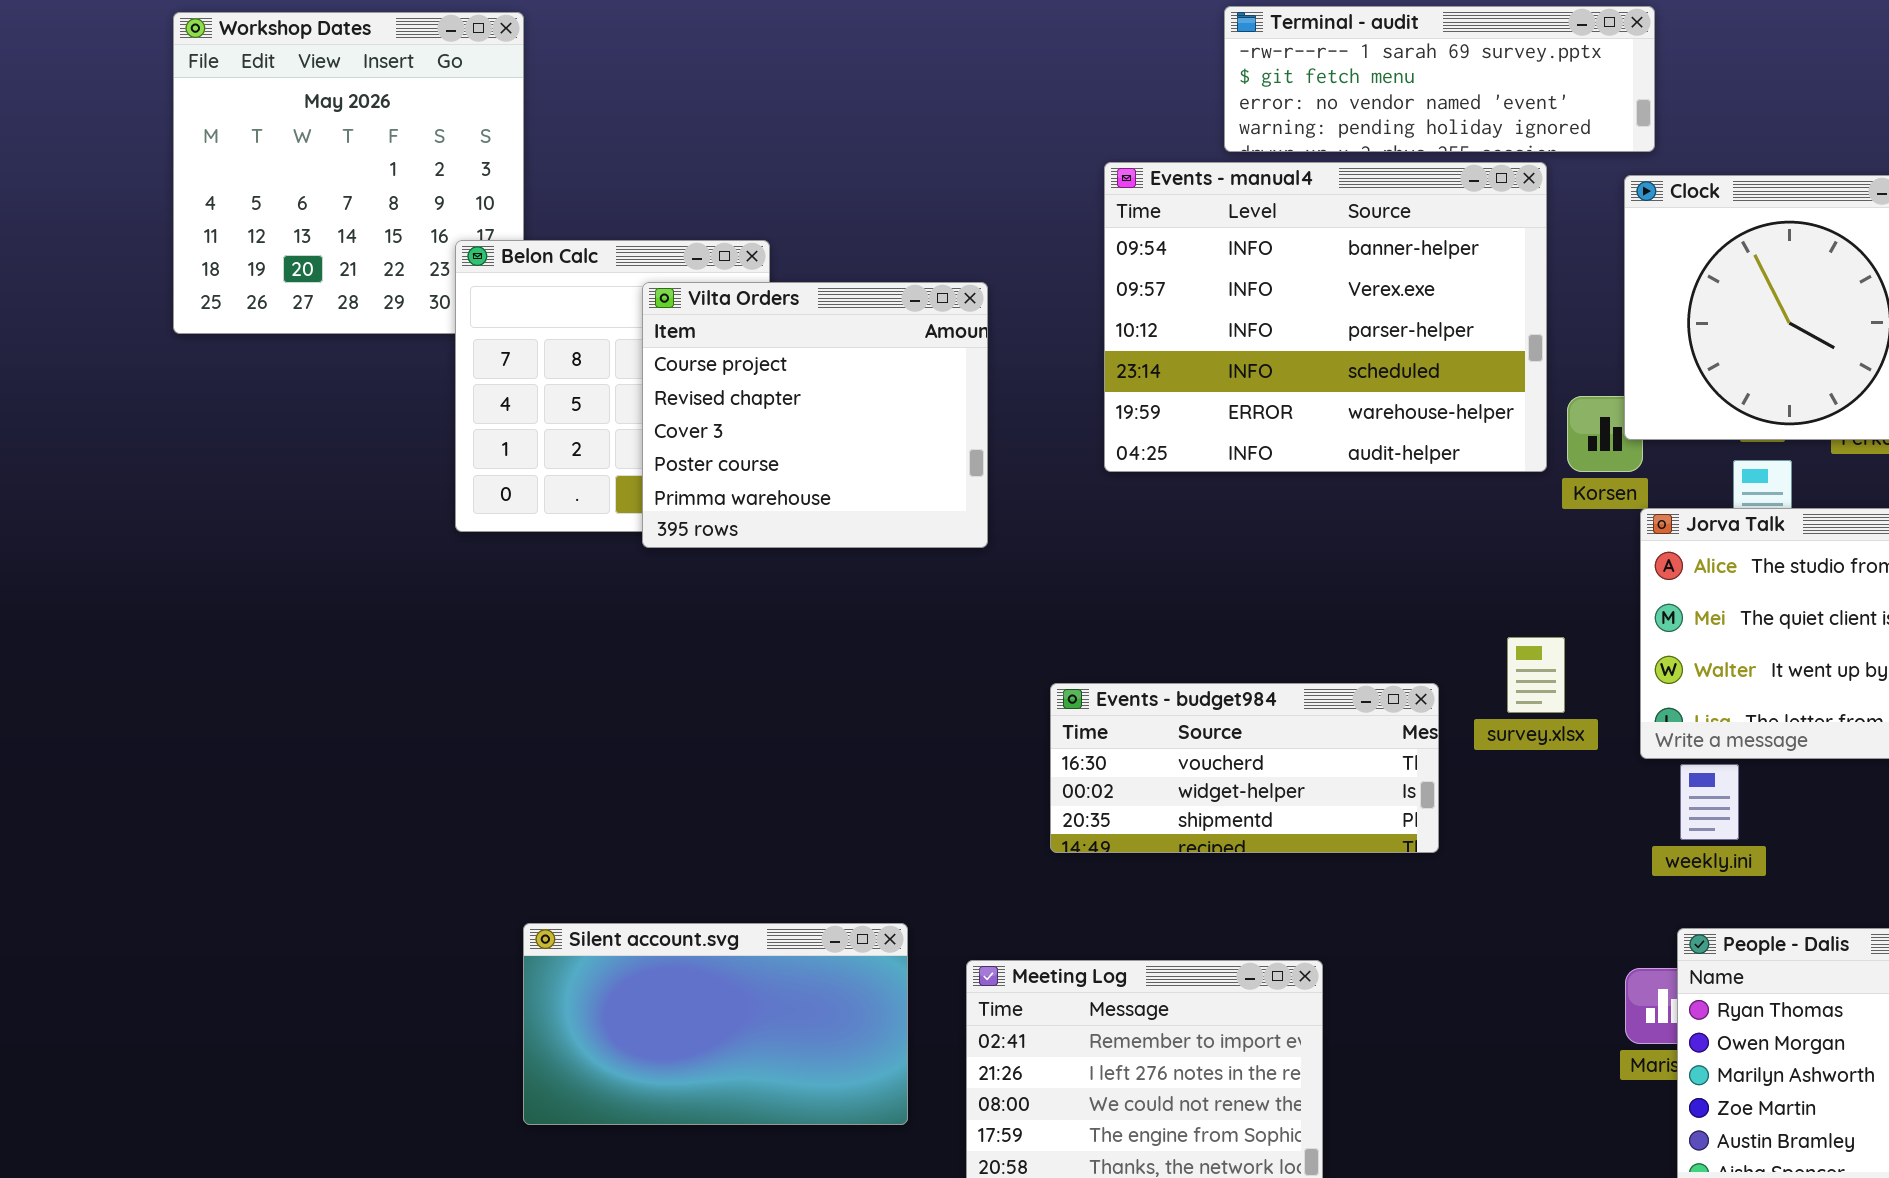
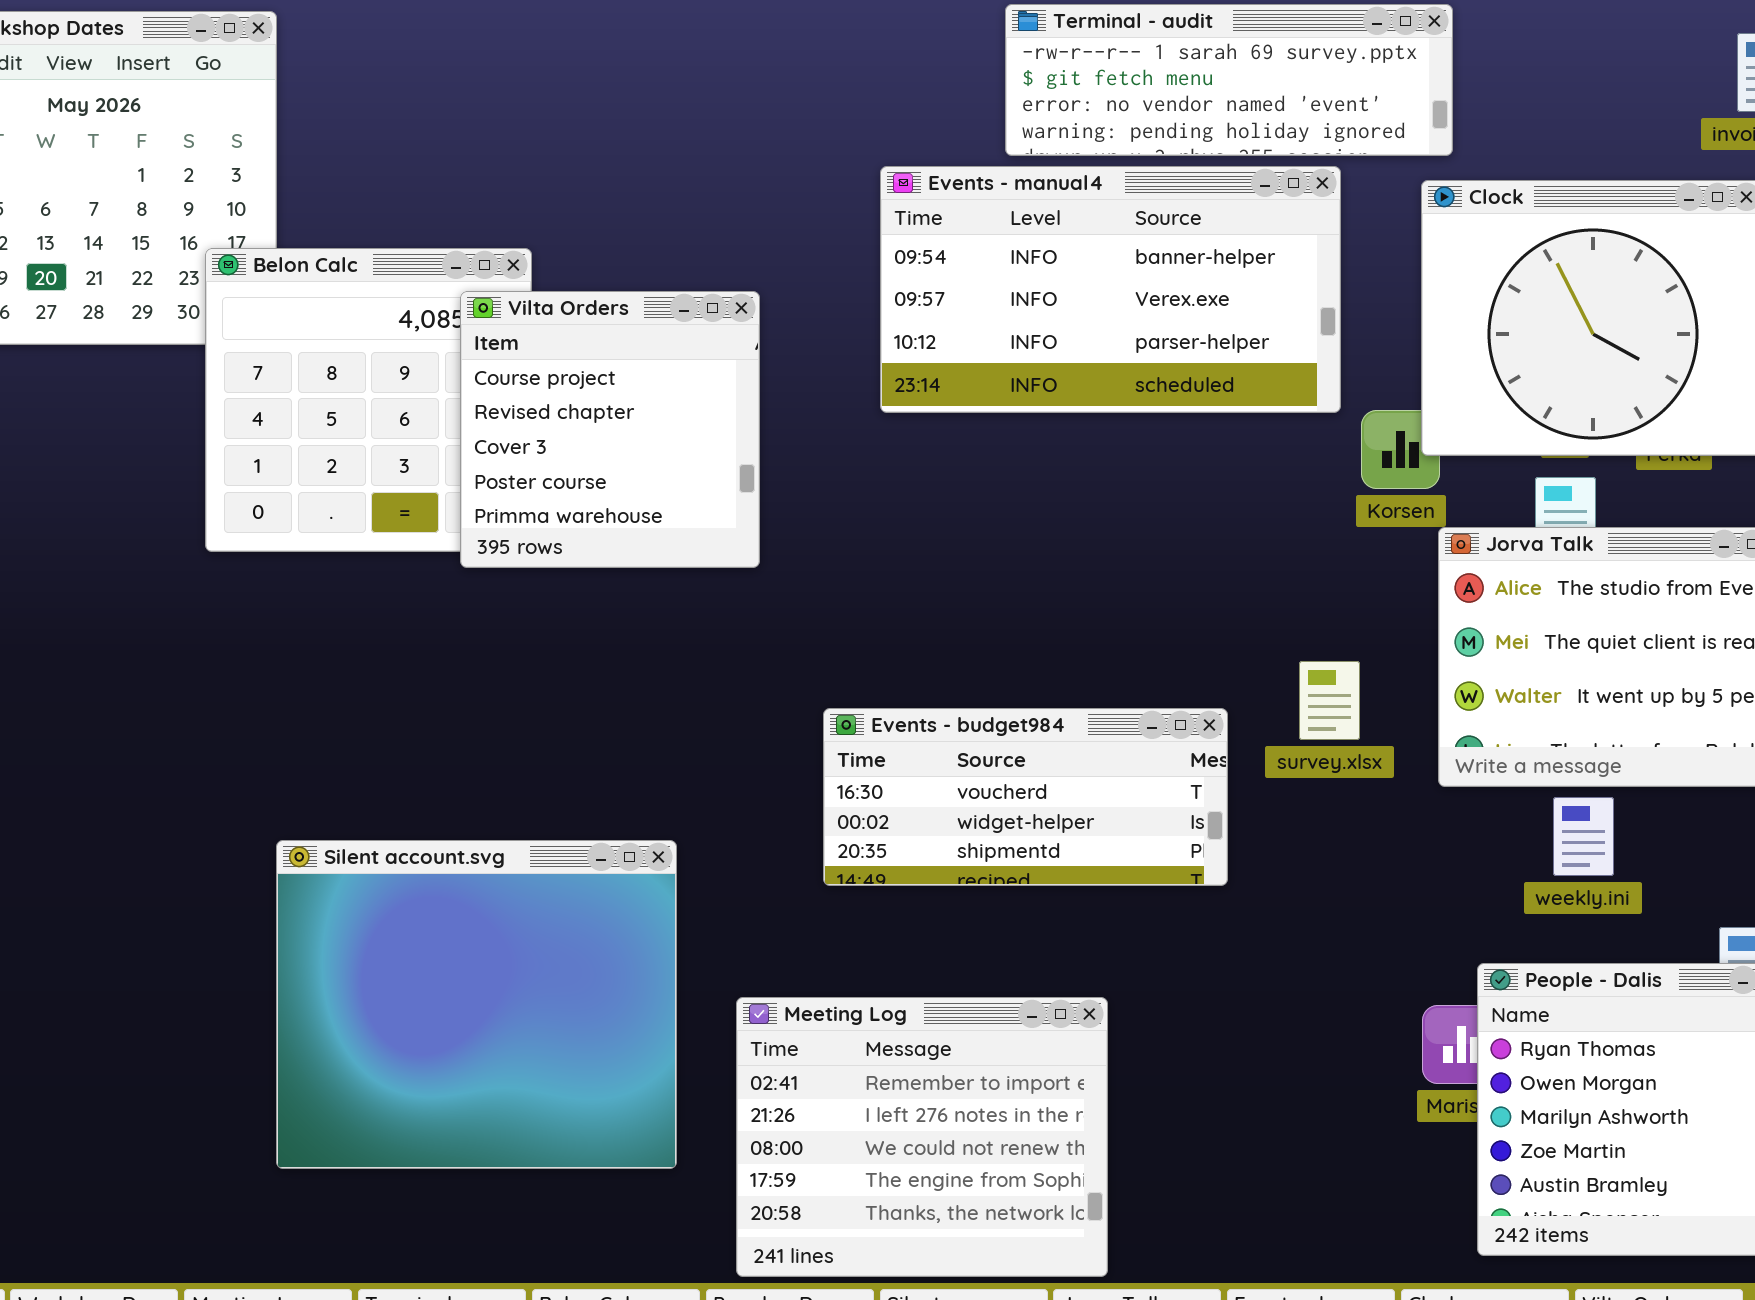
Events - manual4: [1104,162,1547,472] -> [880,166,1341,413], resized
Vilta Orders: [642,282,988,548] -> [460,291,760,568], resized
weekly.ini: [1680,764,1739,840] -> [1553,797,1614,876], moved
Silent account.svg: [523,923,908,1125] -> [276,840,677,1169], resized

